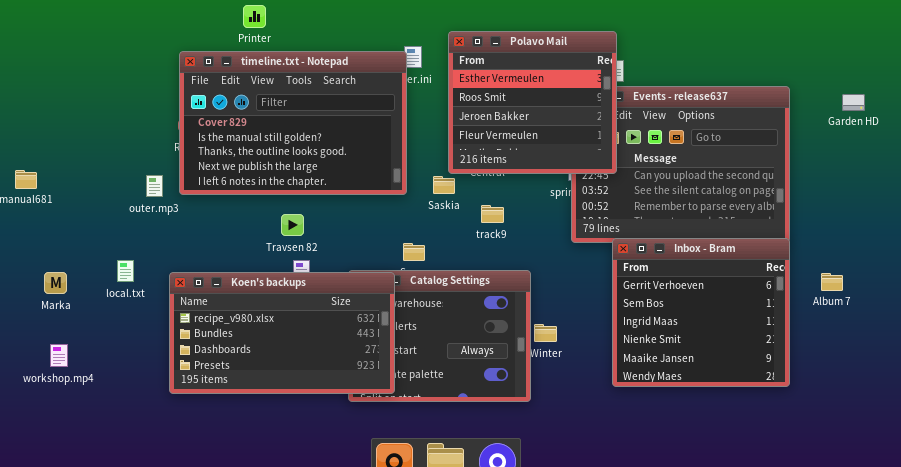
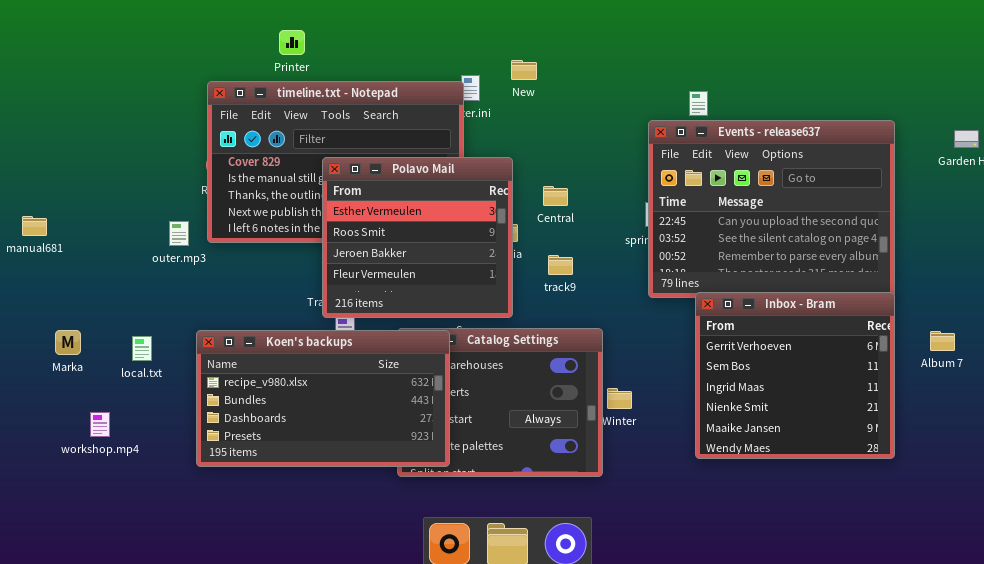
Polavo Mail: [448,31,617,174] -> [322,157,513,318], moved
local.txt: [117,260,134,282] -> [132,336,152,361], moved
workshop.mp4: [50,344,68,367] -> [90,412,110,437], moved

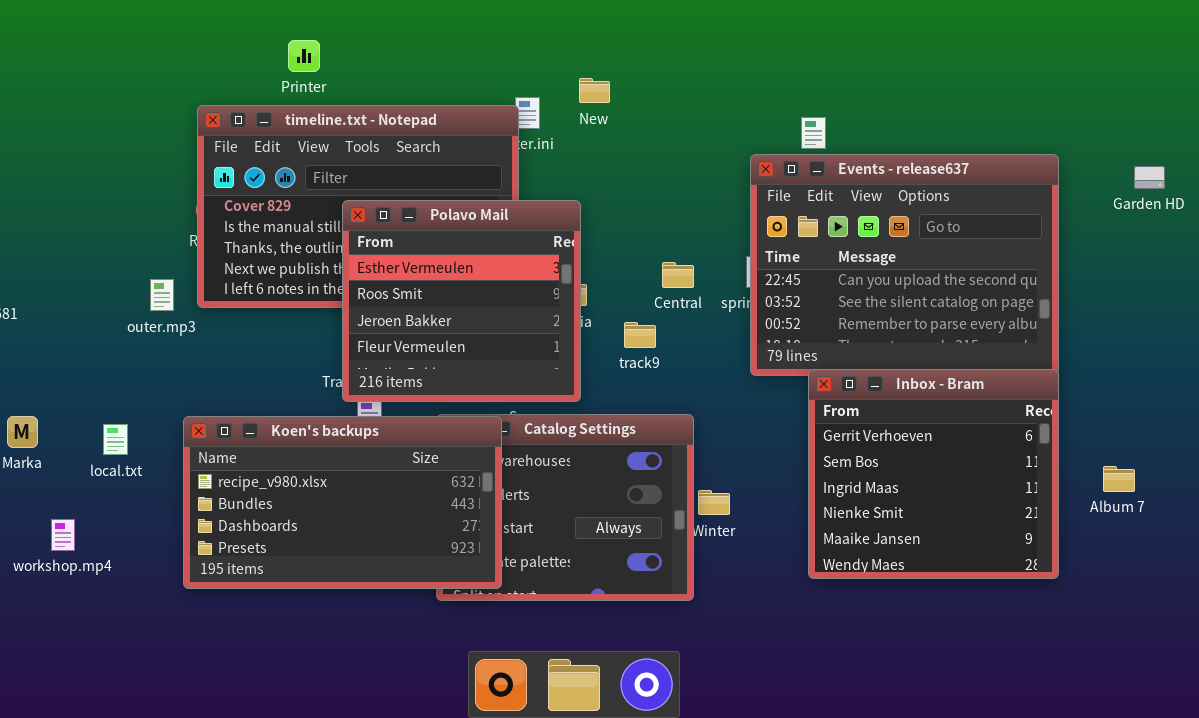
Central: [543,186,568,206] -> [662,262,694,288], moved
Album 7: [930,331,955,351] -> [1103,466,1135,492], moved

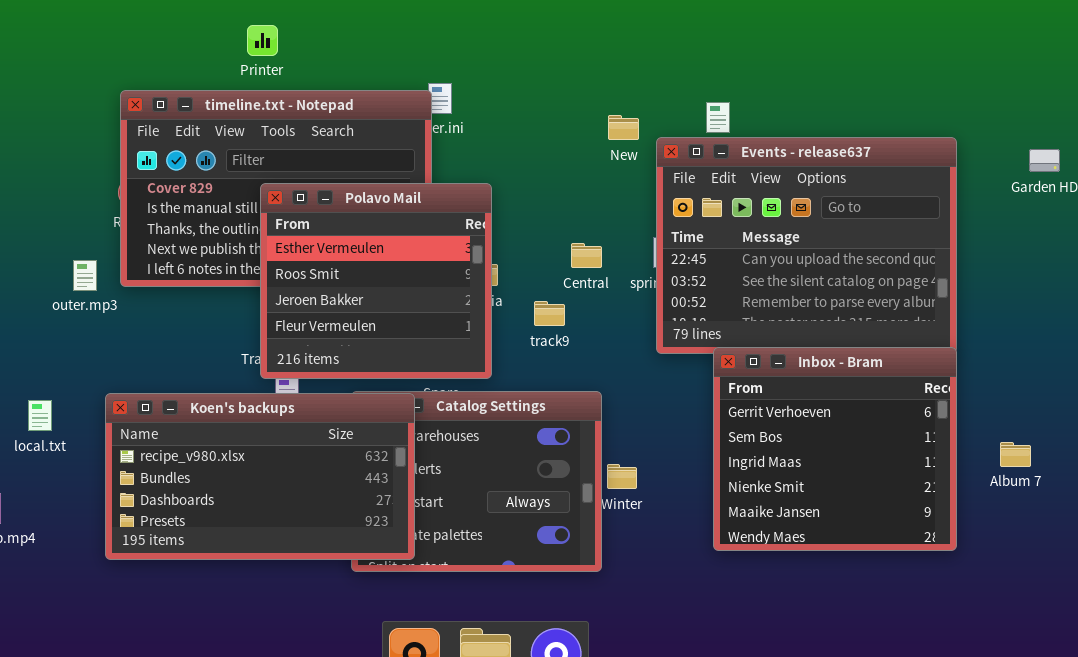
Printer: [288,40,320,72] -> [247,25,278,56], moved
New: [579,78,610,103] -> [608,115,639,140], moved

